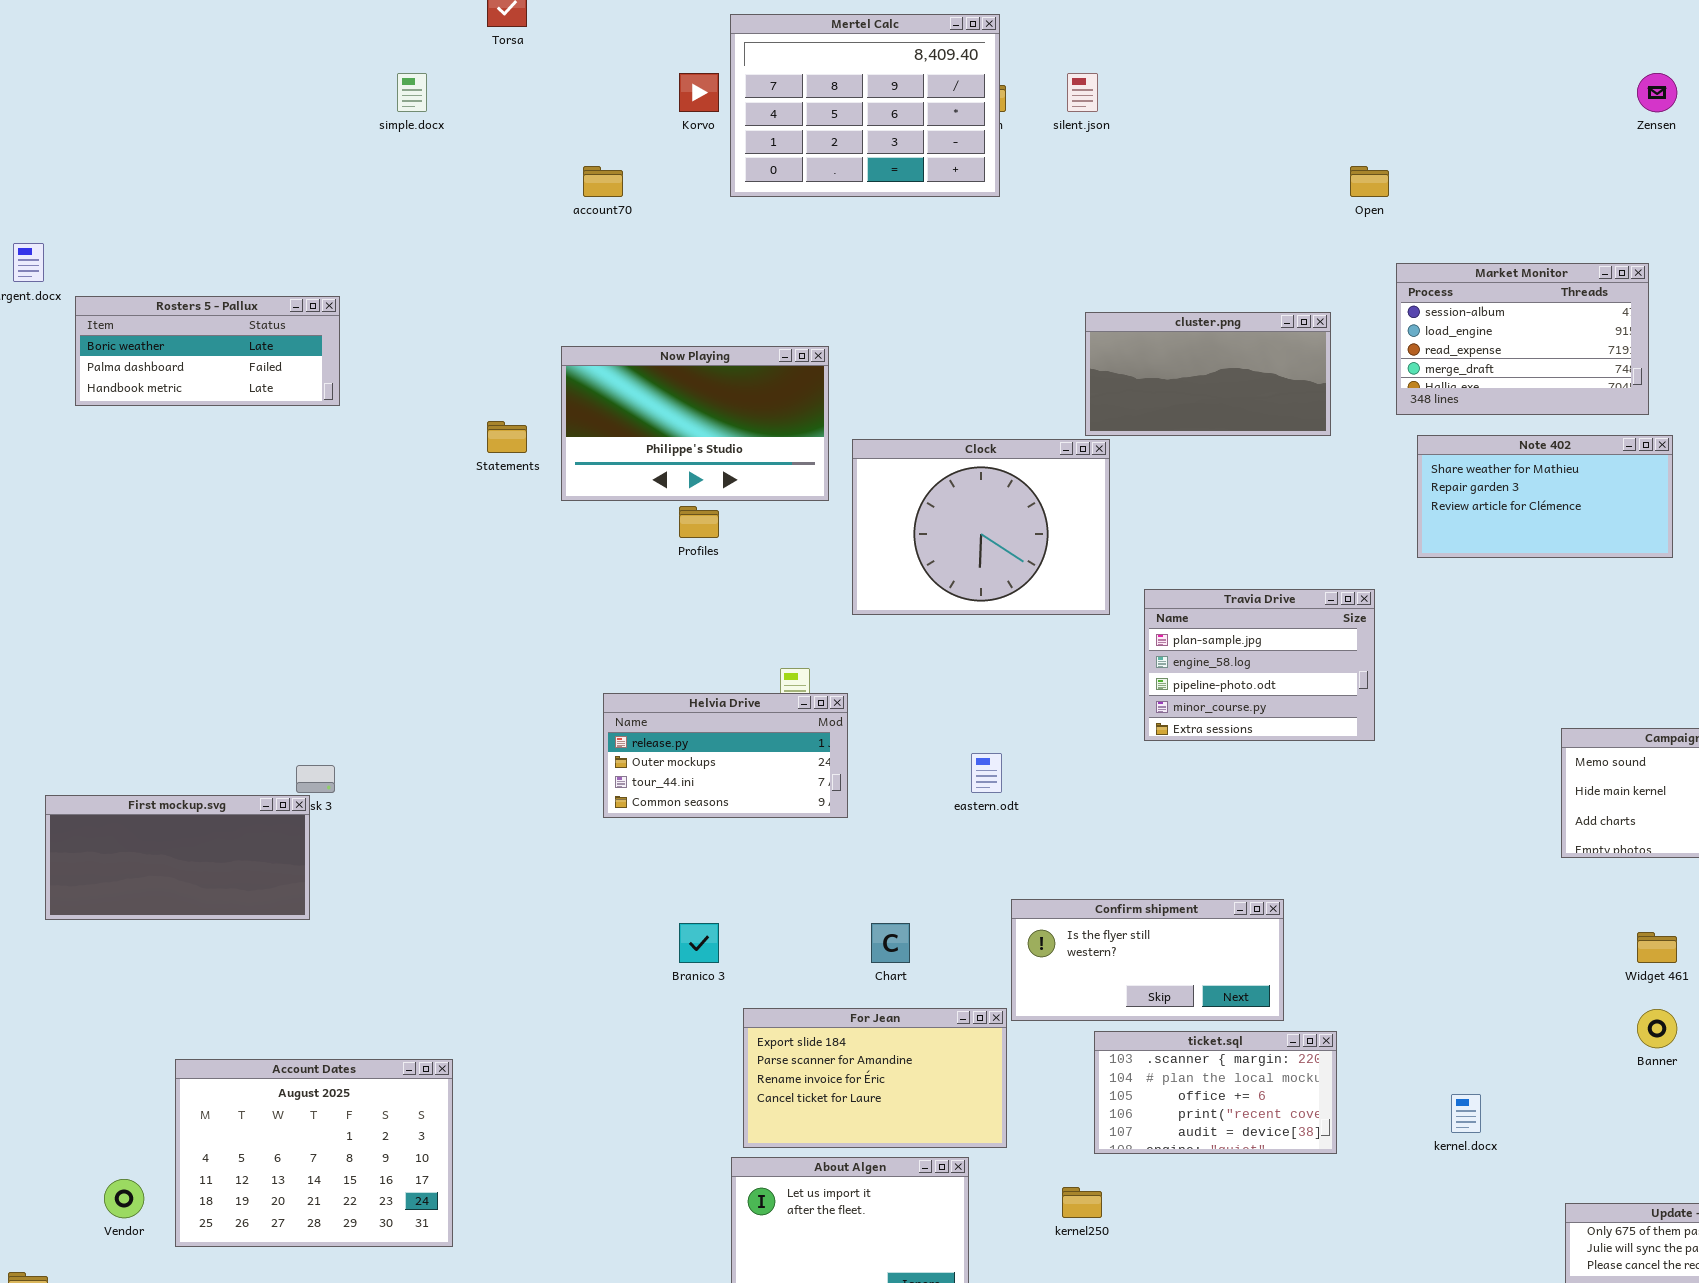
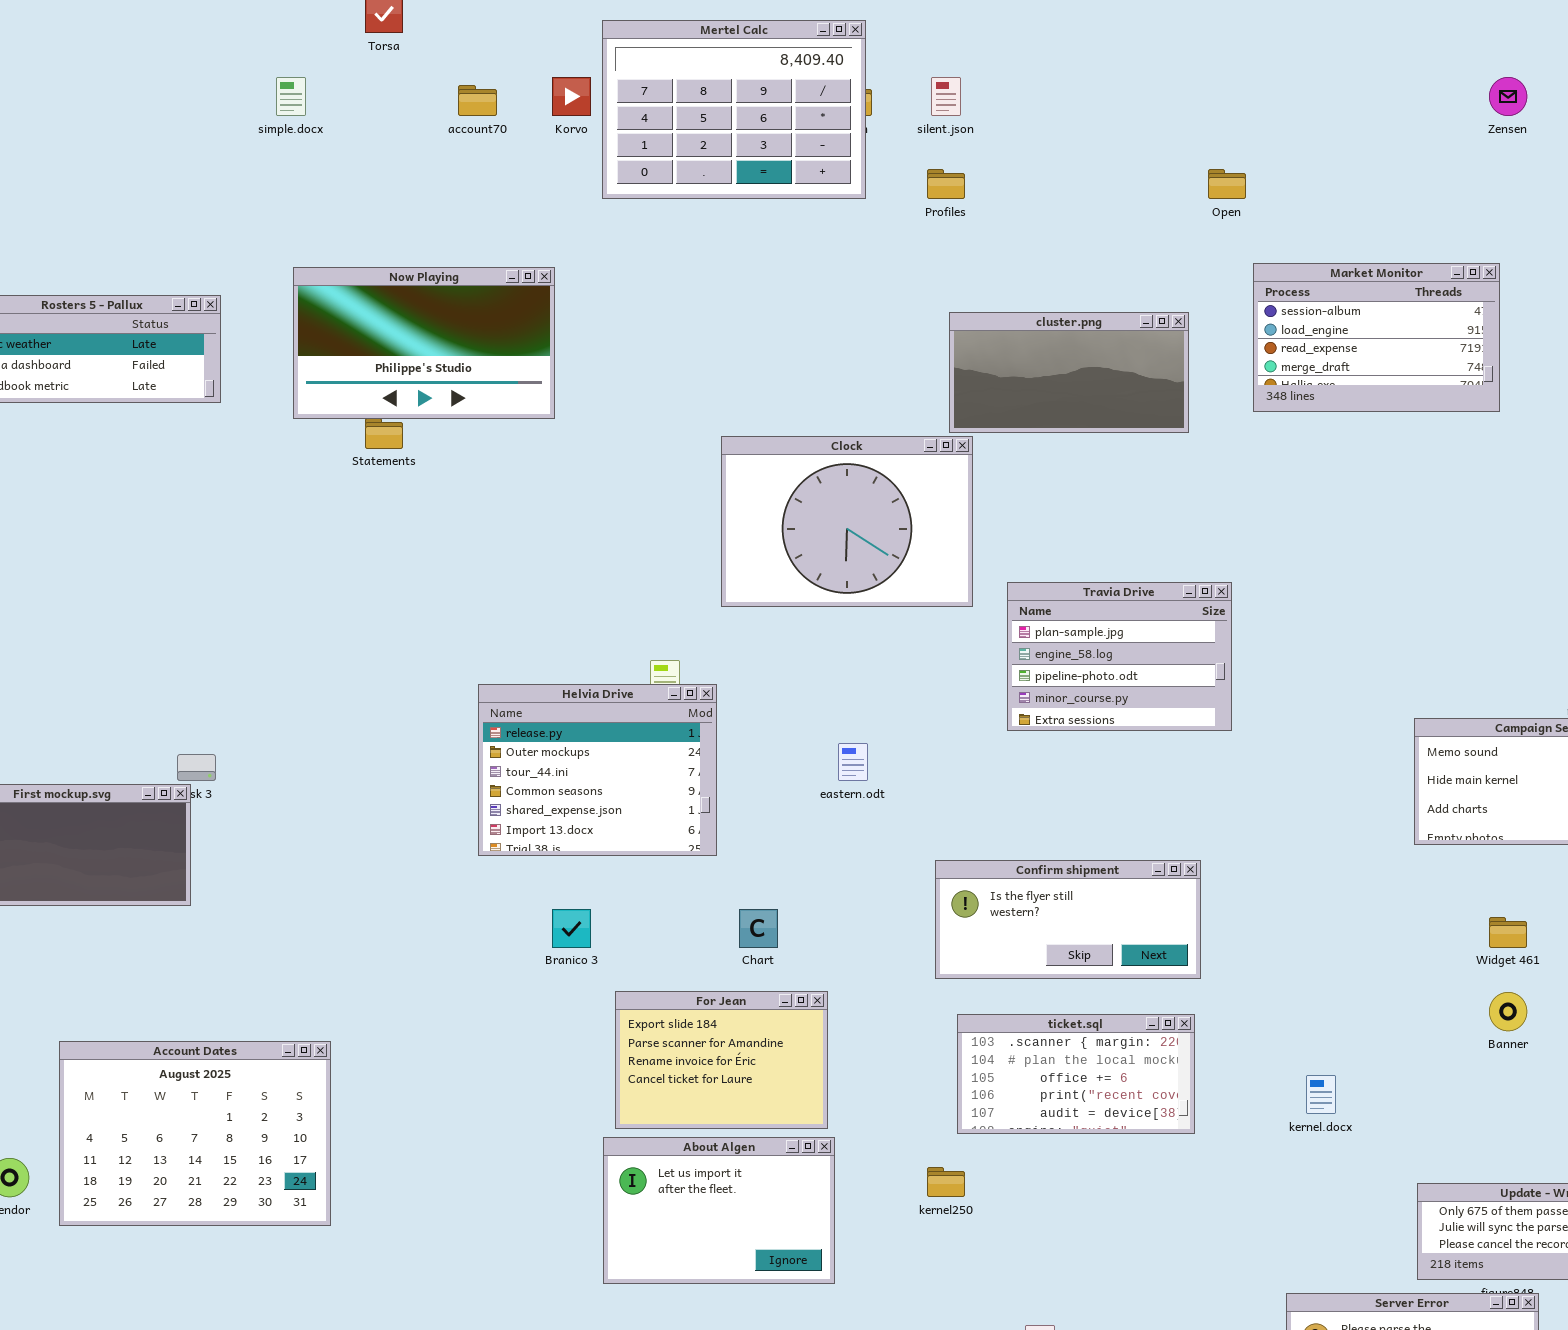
account70: [583,166,623,197] -> [458,85,497,116], moved
Now Playing: [561,346,829,501] -> [293,267,555,419], moved
Note 402: [1417,435,1673,558] -> none, closed
Profiles: [679,506,719,538] -> [927,169,965,199], moved
Helvia Drive: [603,693,848,818] -> [478,684,717,856], resized
Confirm shipment: [1011,899,1284,1021] -> [935,860,1201,979], moved
For Jean: [743,1008,1007,1148] -> [615,991,828,1129], resized

